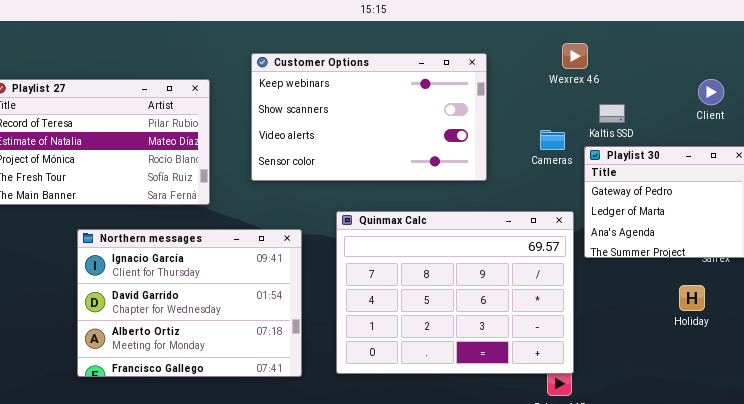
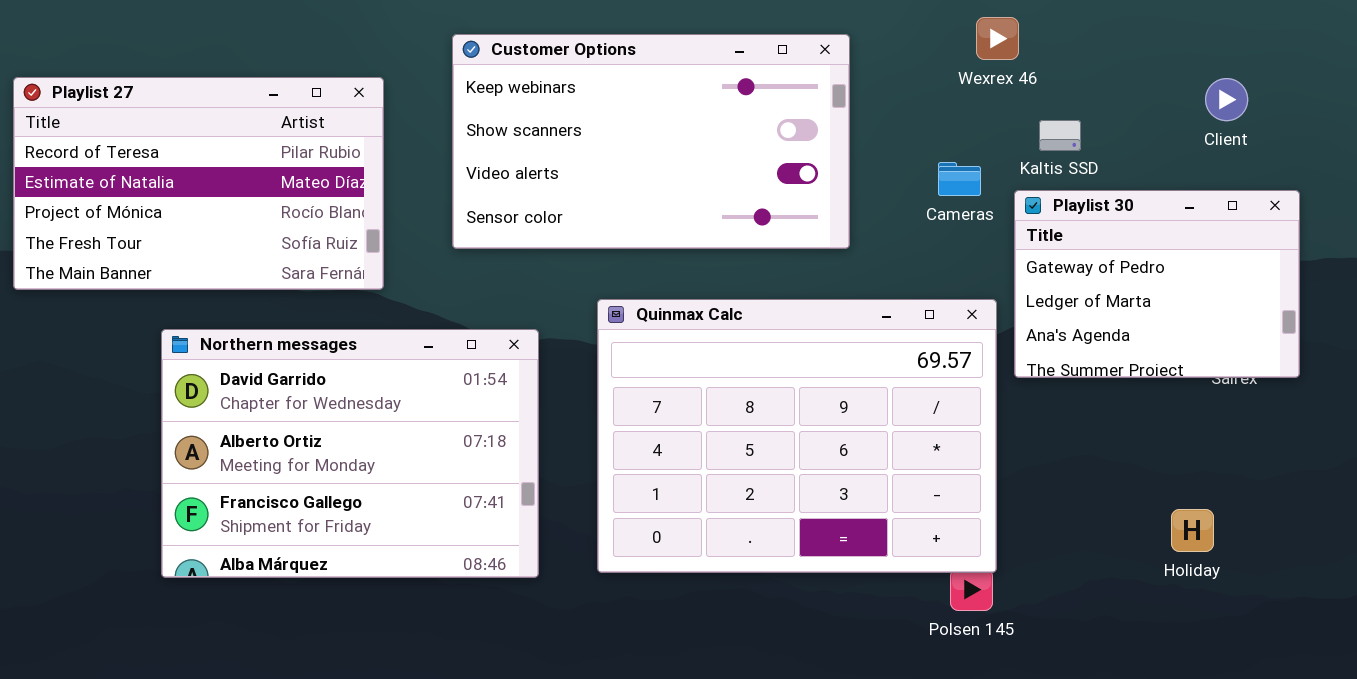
Northern messages: [77,229,302,377] -> [161,329,539,578], scrolled down 1 row
Holiday: [679,285,705,311] -> [1171,509,1214,552], moved

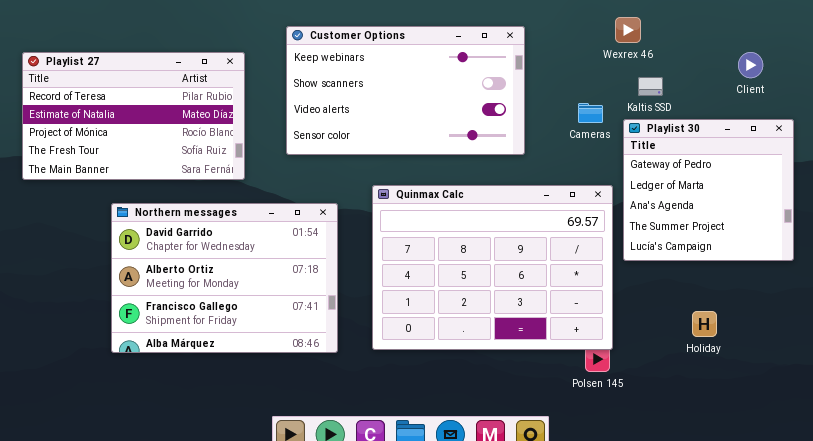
Wexrex 46: [976,17,1019,60] -> [615,17,641,43], moved
Playlist 30: [1014,190,1300,378] -> [623,119,794,261], resized
Holiday: [1171,509,1214,552] -> [692,311,717,337], moved

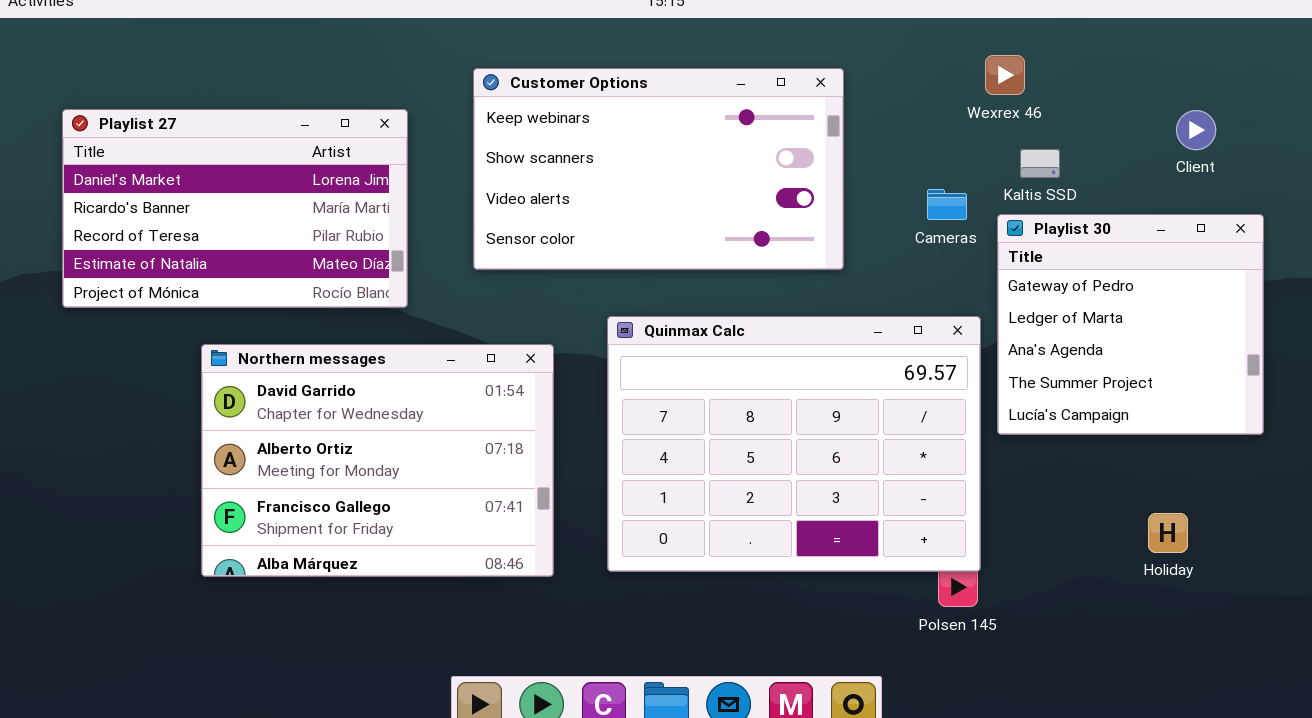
Playlist 27: [22,52,245,180] -> [62,109,408,308], scrolled up 2 rows
Holiday: [692,311,717,337] -> [1148,513,1188,553], moved

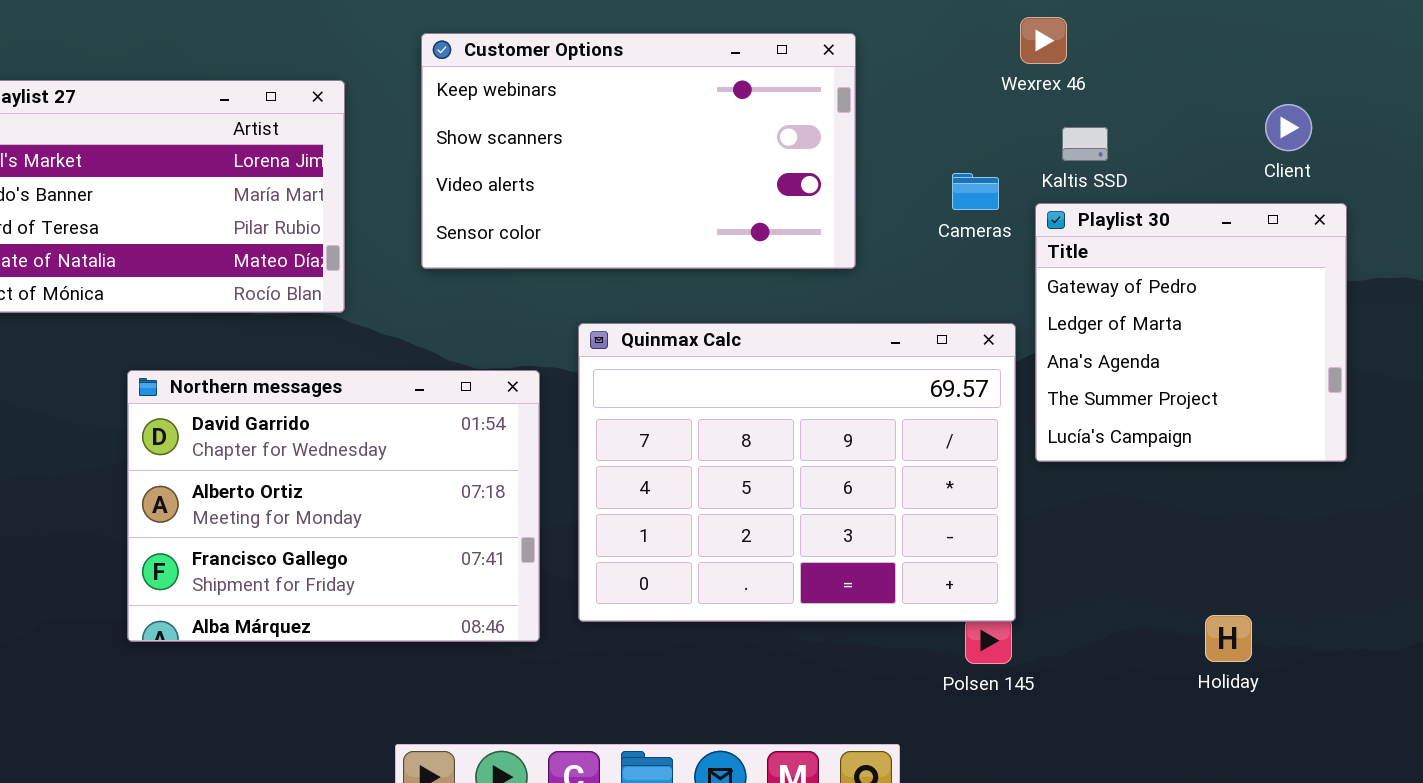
Client: [1176,110,1216,150] -> [1265,104,1312,151], moved
Northern messages: [201,344,554,577] -> [127,370,540,642], moved
Holiday: [1148,513,1188,553] -> [1205,615,1252,662], moved

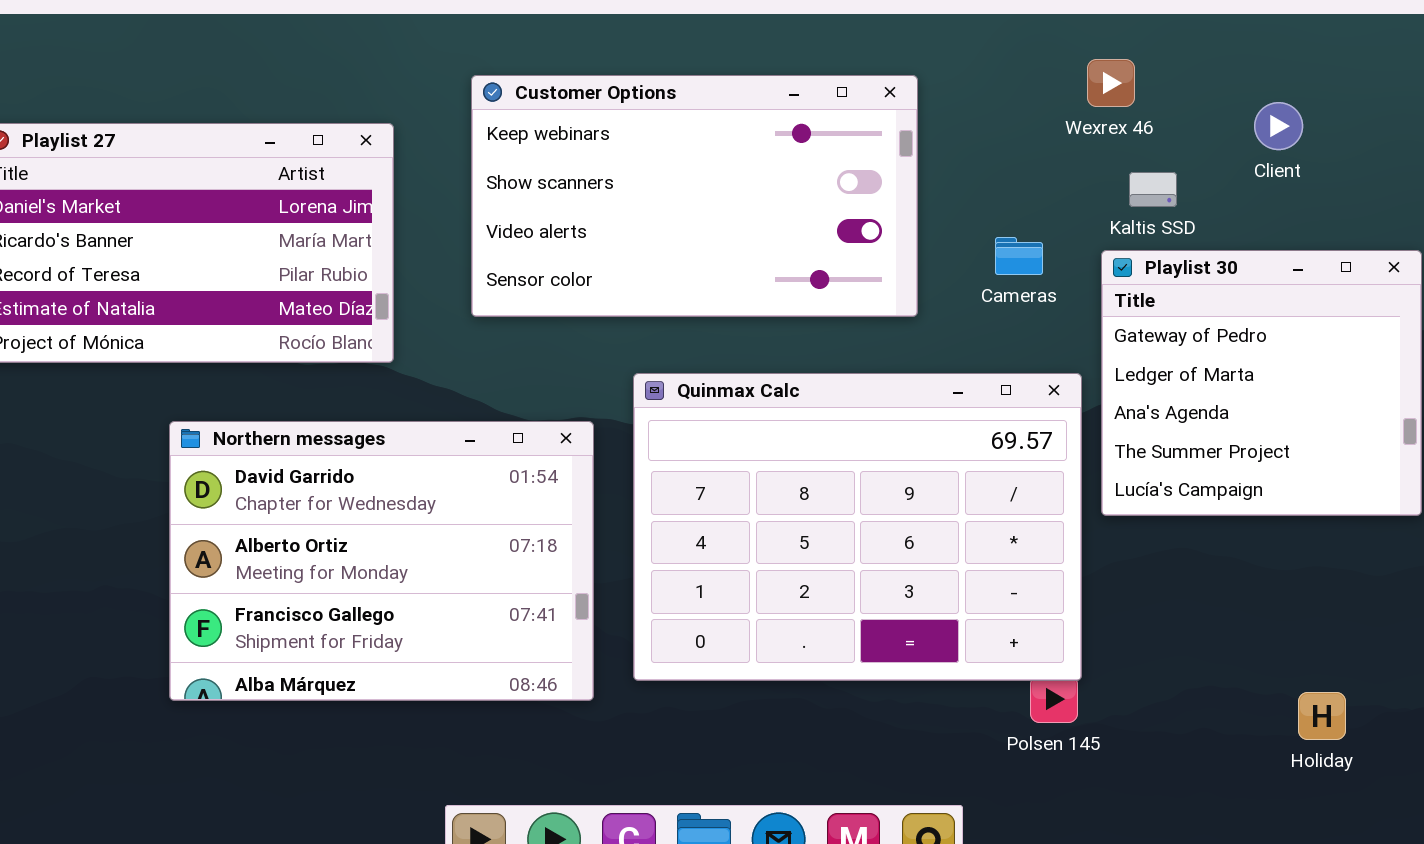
Client: [1265,104,1312,151] -> [1254,102,1303,150], moved
Cameras: [952,173,999,210] -> [995,237,1043,275], moved
Holiday: [1205,615,1252,662] -> [1298,692,1346,740], moved

